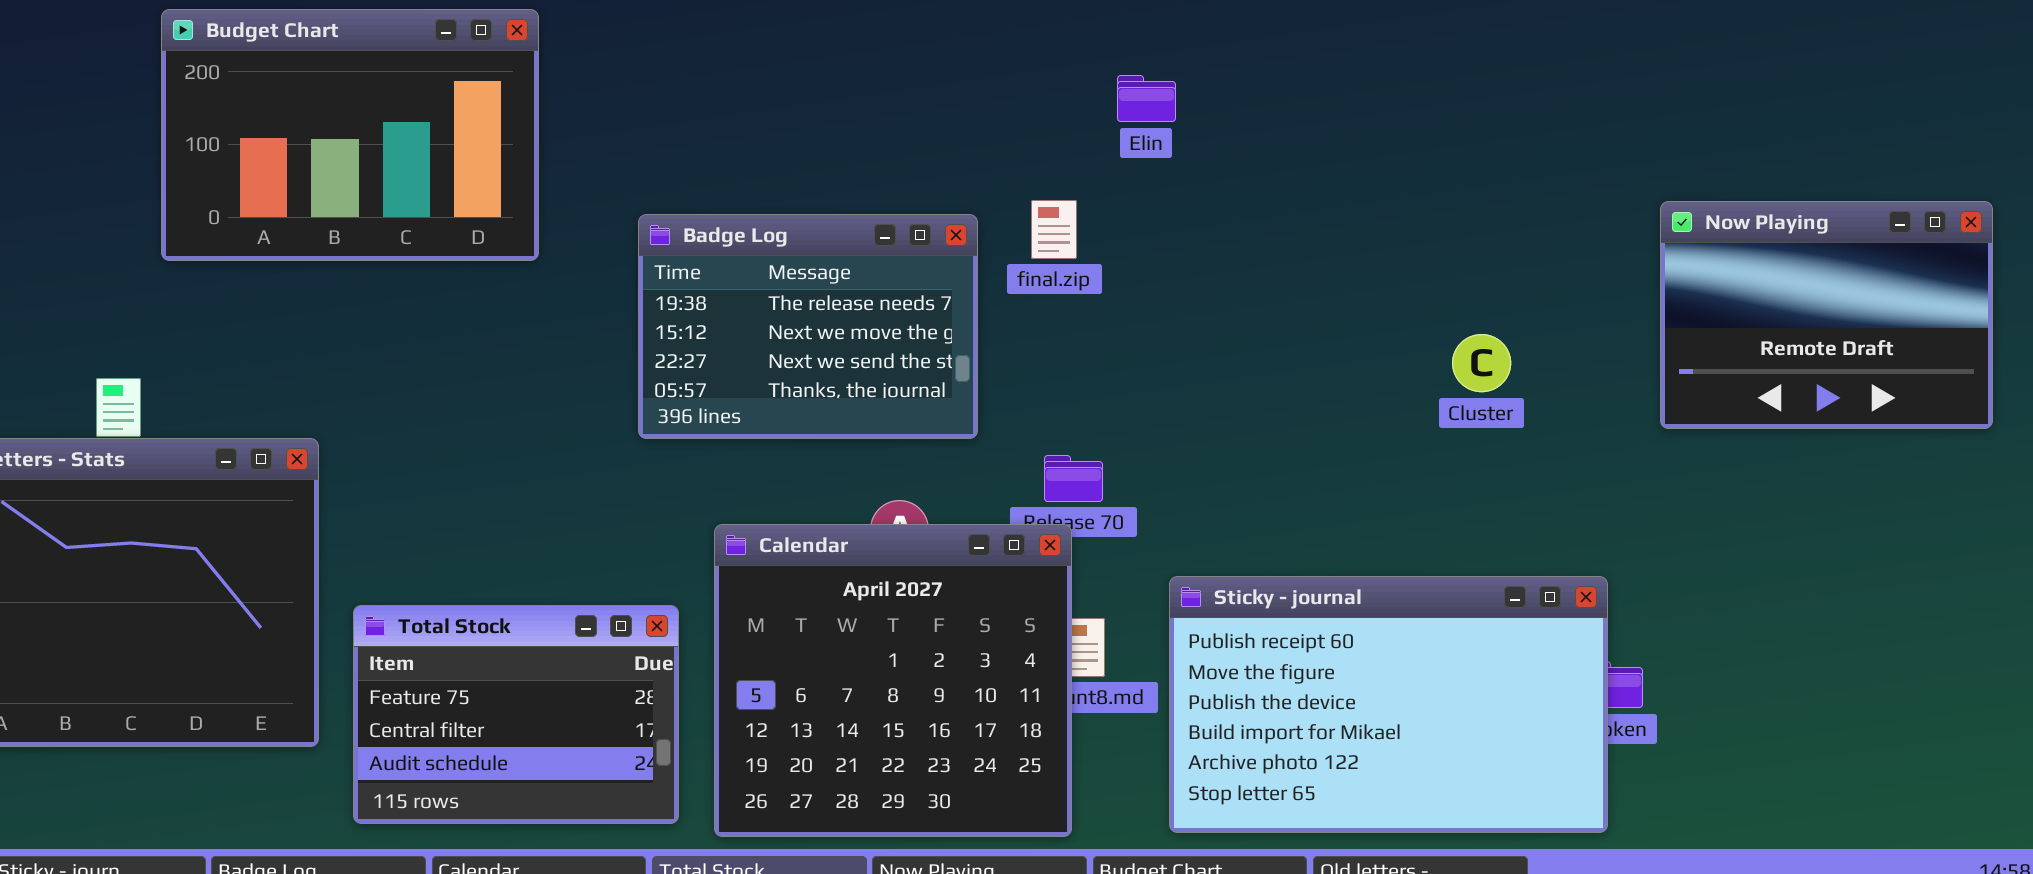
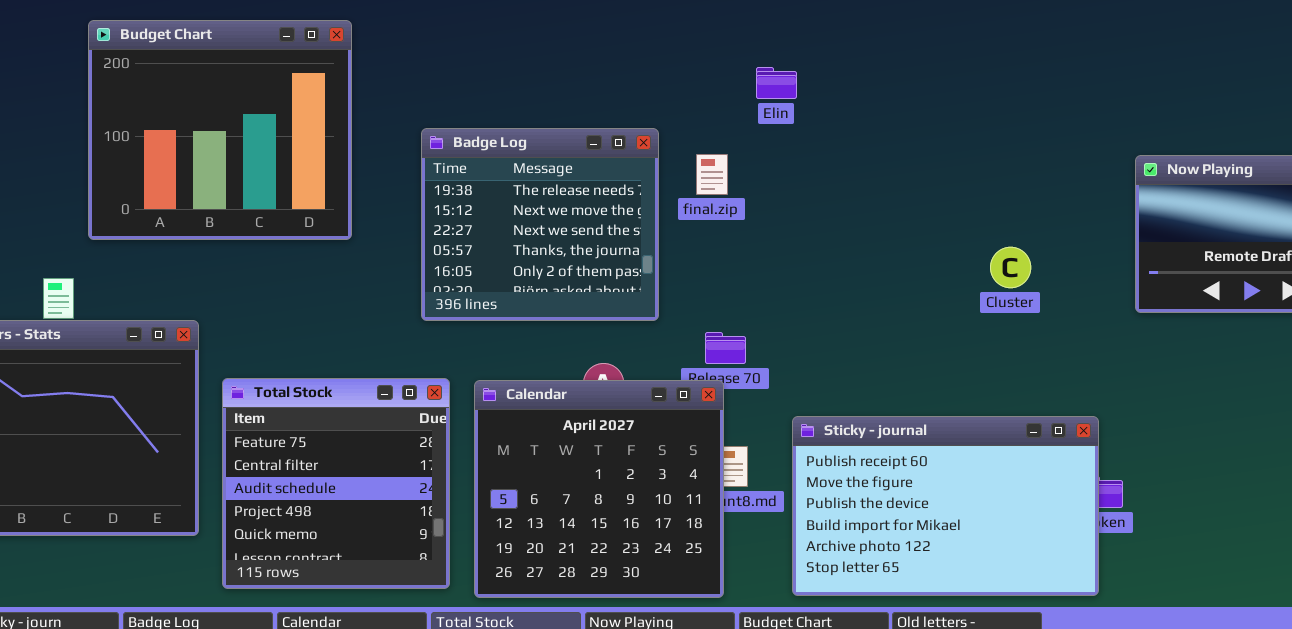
Budget Chart: [161,9,539,261] -> [88,20,352,240], resized
Badge Log: [638,214,978,439] -> [421,128,659,321], resized
Total Stock: [353,605,679,824] -> [222,378,450,589], resized

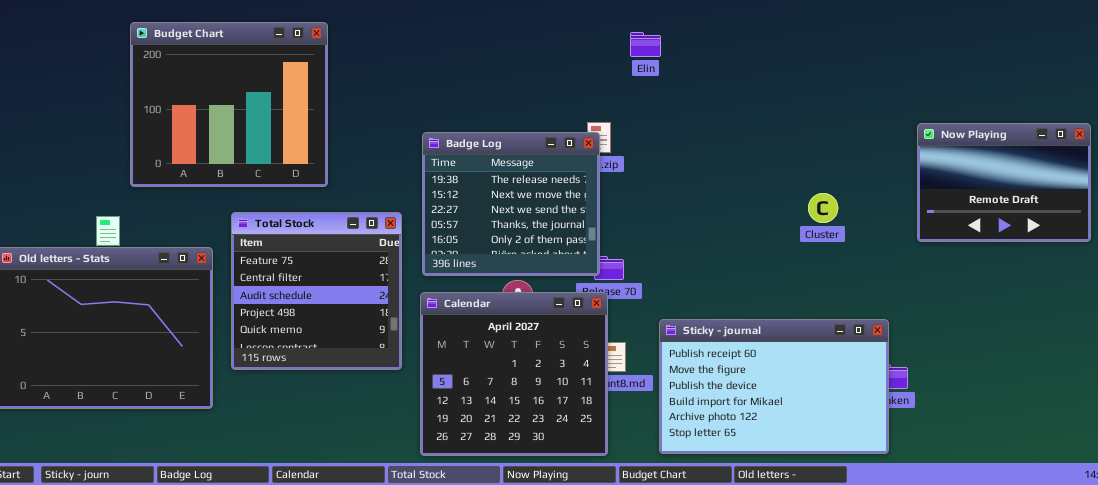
Elin: [756,67,797,99] -> [630,32,661,57], moved
Badge Log: [421,128,659,321] -> [422,132,600,276], moved
Total Stock: [222,378,450,589] -> [231,212,402,370], moved

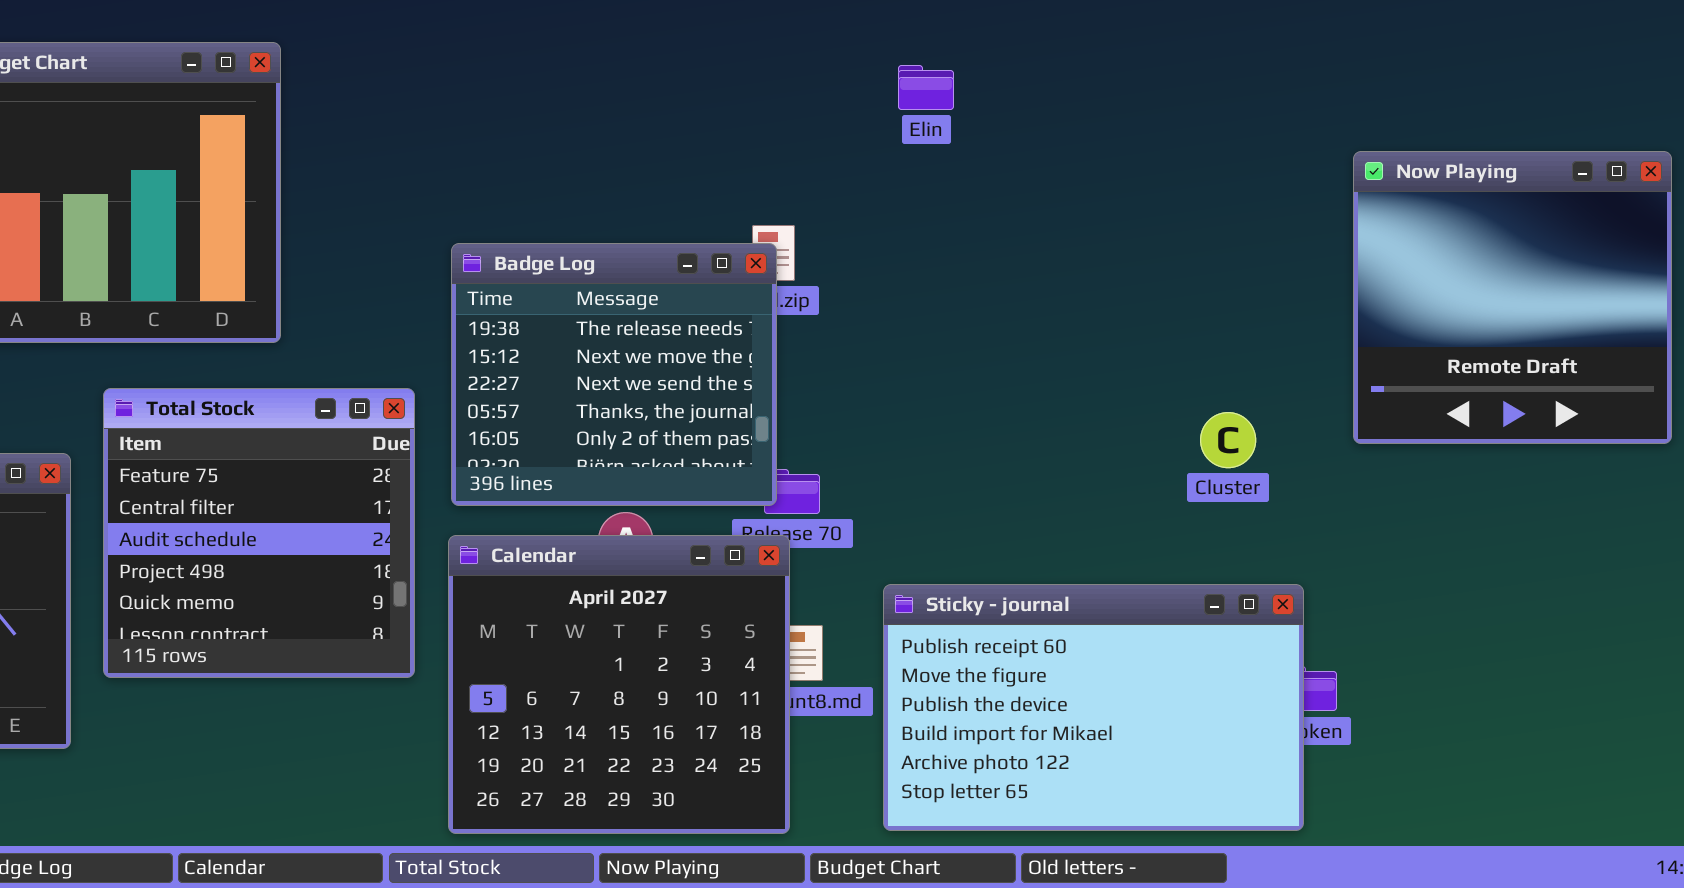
Elin: [630,32,661,57] -> [898,65,954,110], moved
Now Playing: [917,123,1091,242] -> [1353,151,1672,444], resized
Cluster: [808,193,838,223] -> [1200,412,1256,468], moved

